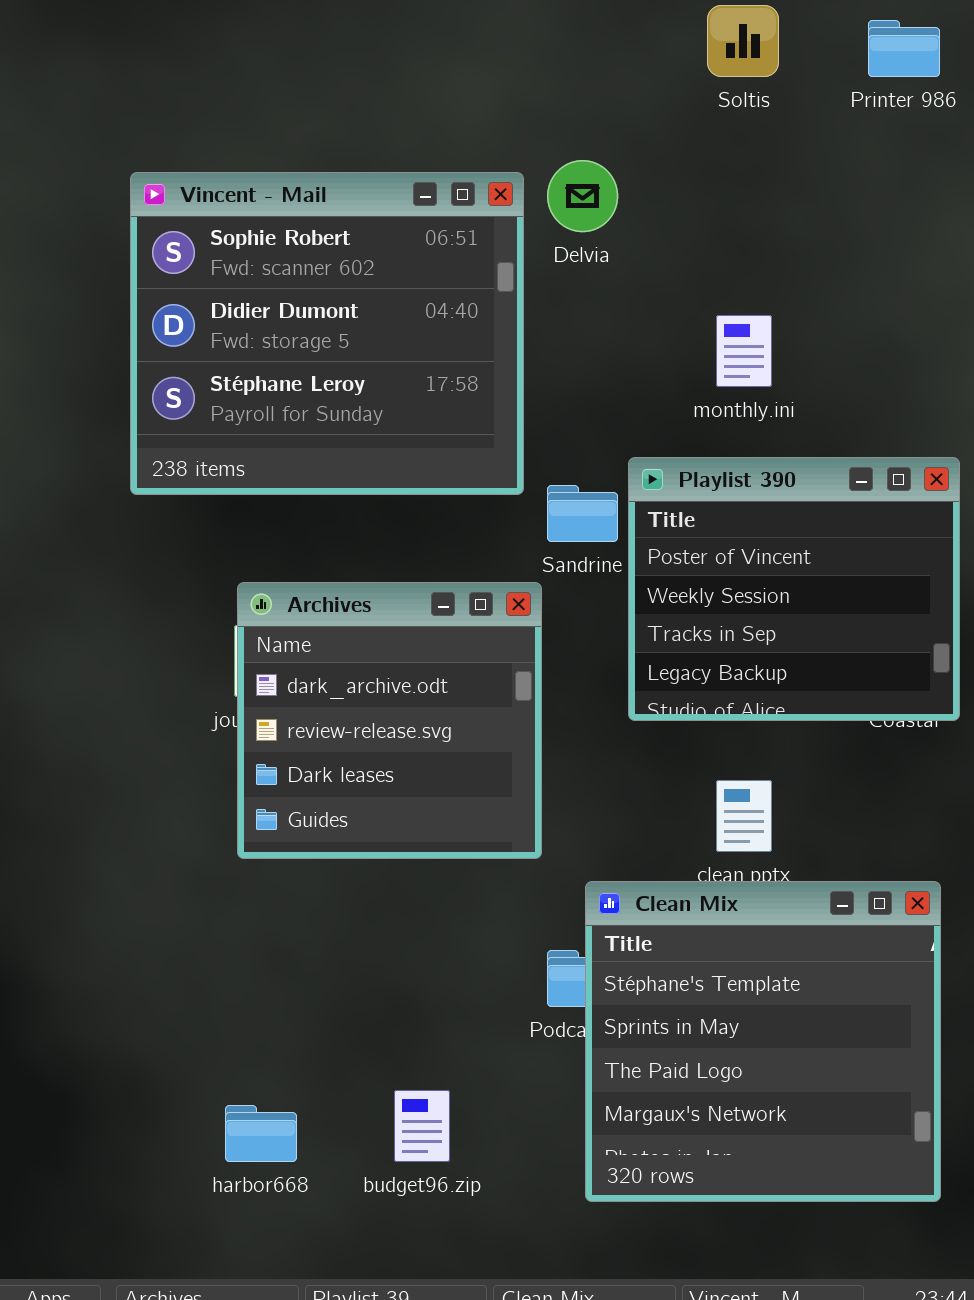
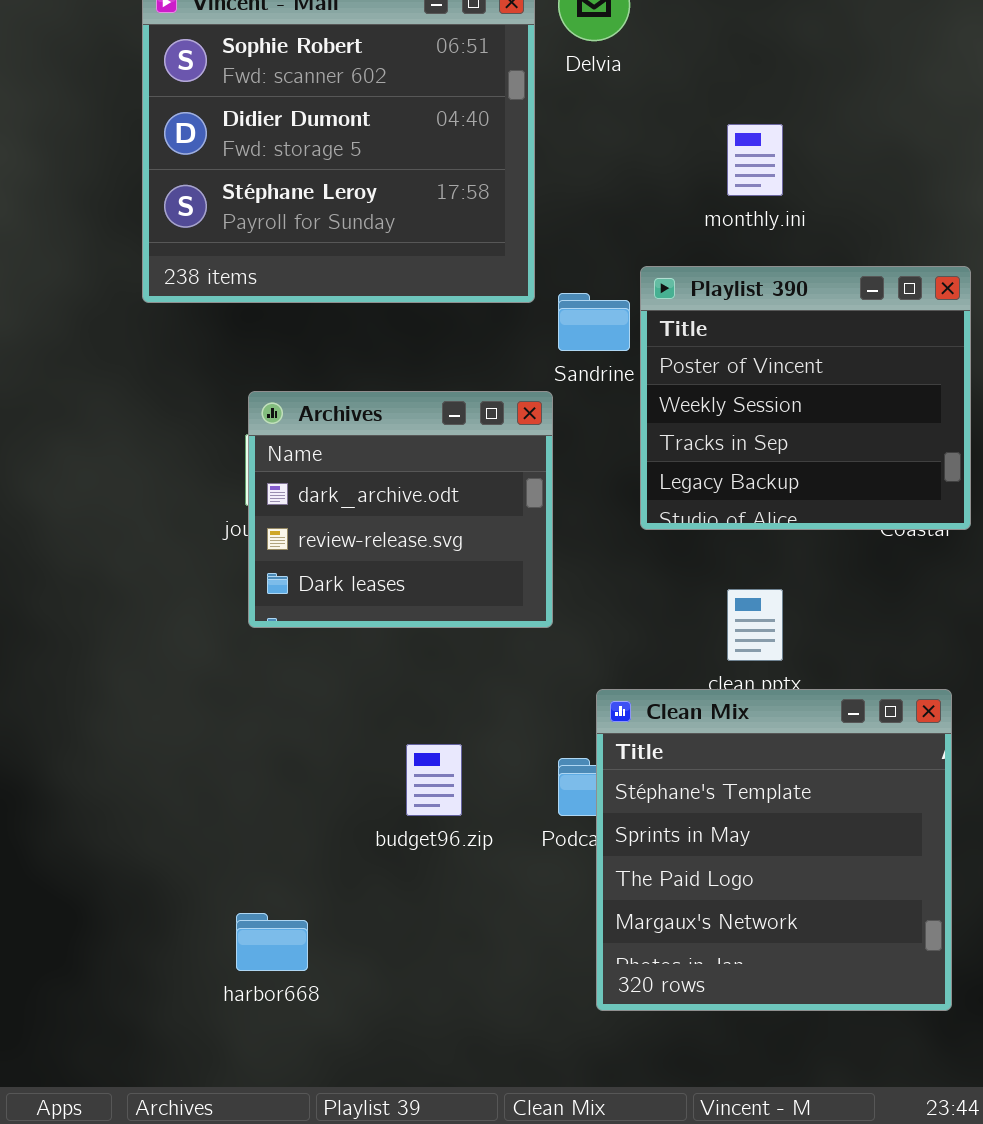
Archives: [237,582,542,859] -> [248,391,553,628], resized
budget96.zip: [394,1090,450,1162] -> [406,744,462,816], moved

